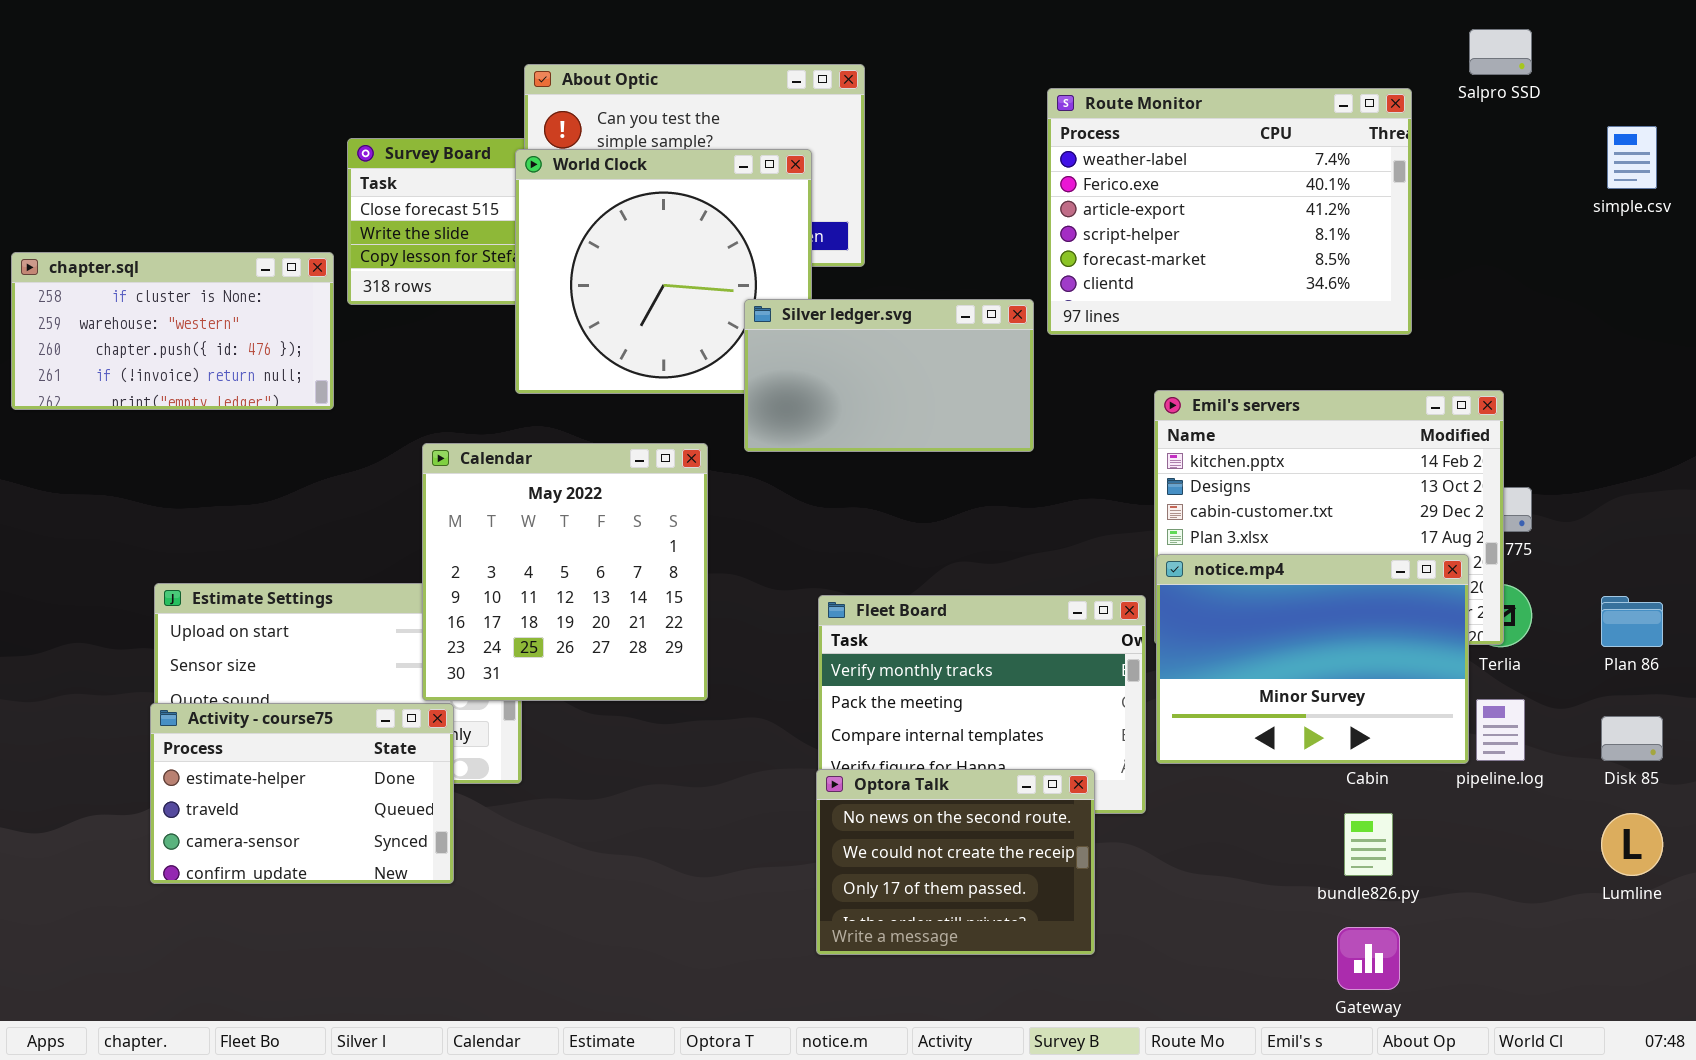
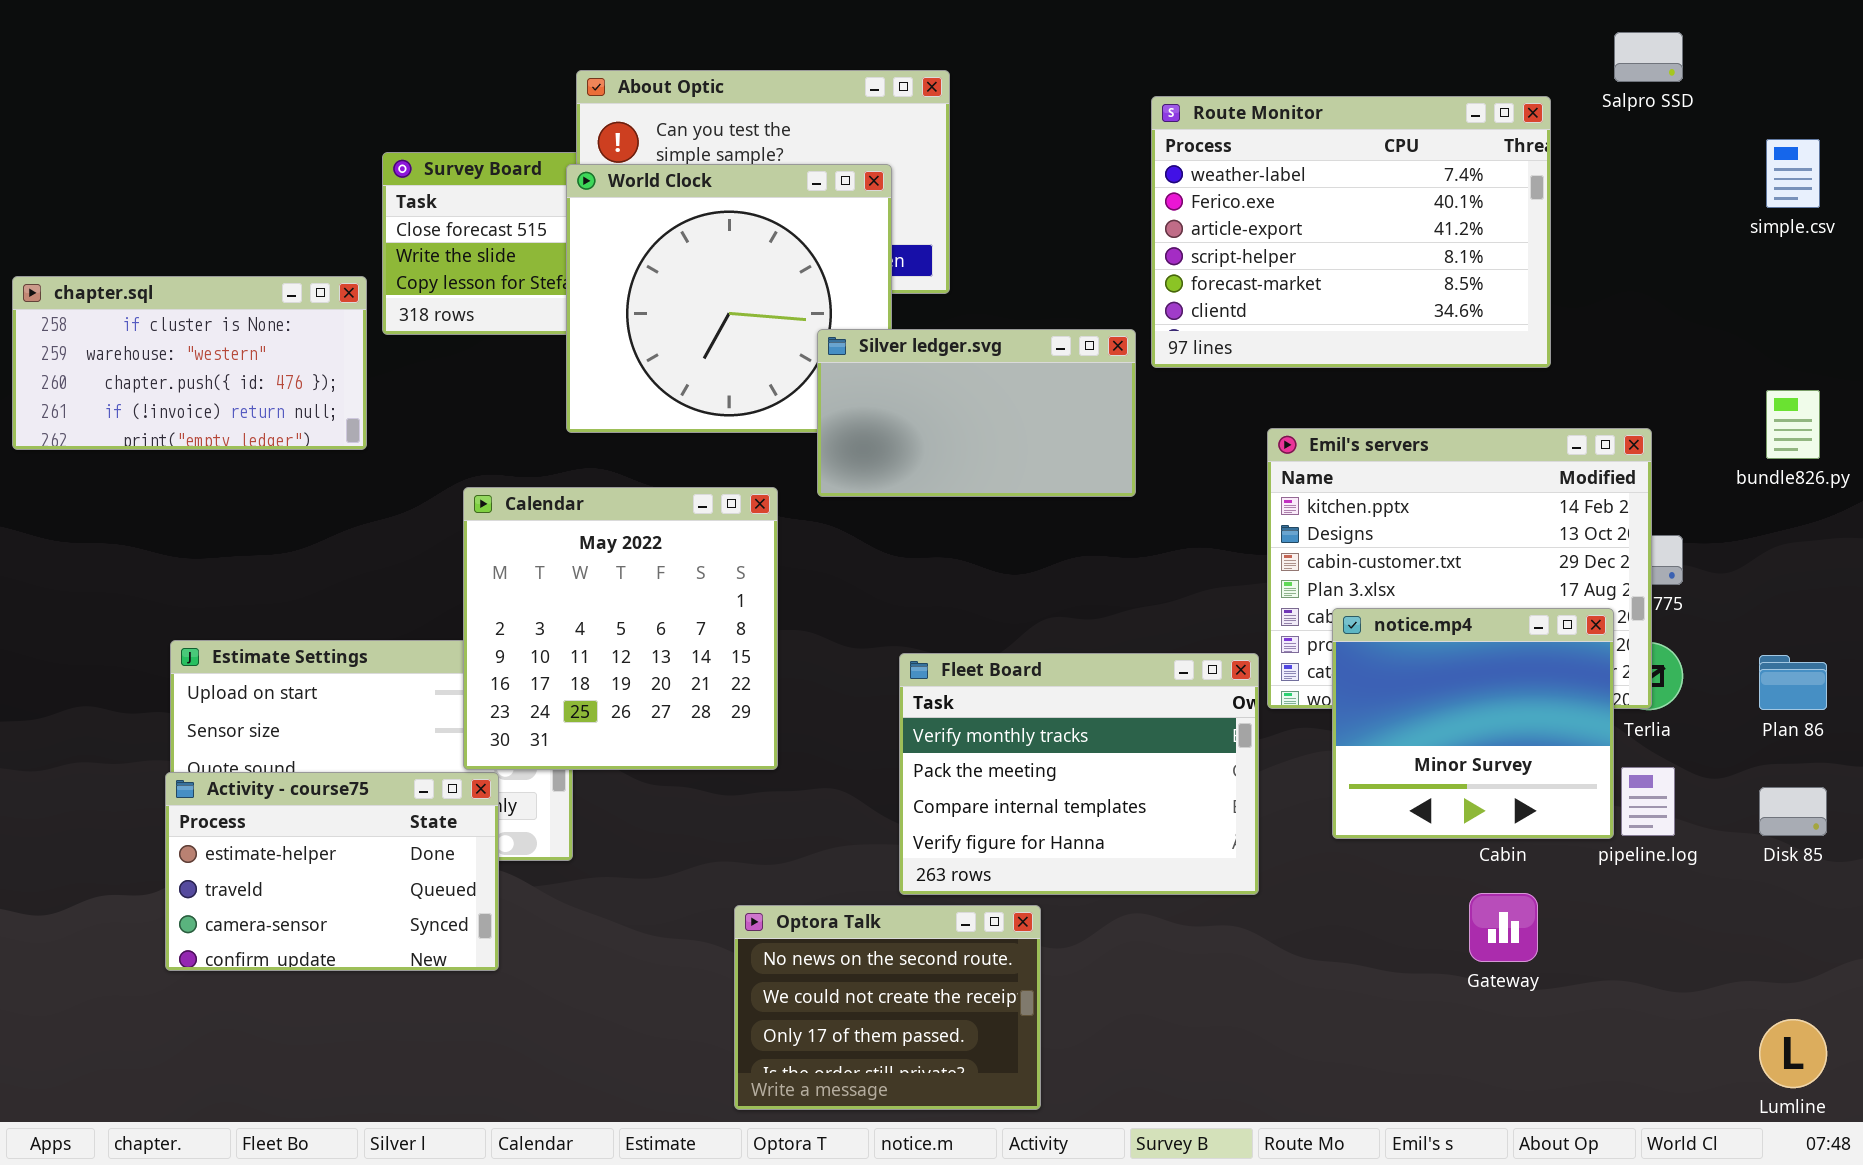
notice.mp4: [1156,554,1469,764] -> [1332,608,1614,839], resized
Optora Talk: [816,769,1095,955] -> [734,905,1041,1110], moved
bundle826.py: [1344,813,1393,876] -> [1766,390,1820,459], moved
Lumline: [1601,813,1663,876] -> [1759,1019,1827,1088], moved
Gateway: [1337,927,1400,990] -> [1469,893,1538,962], moved

